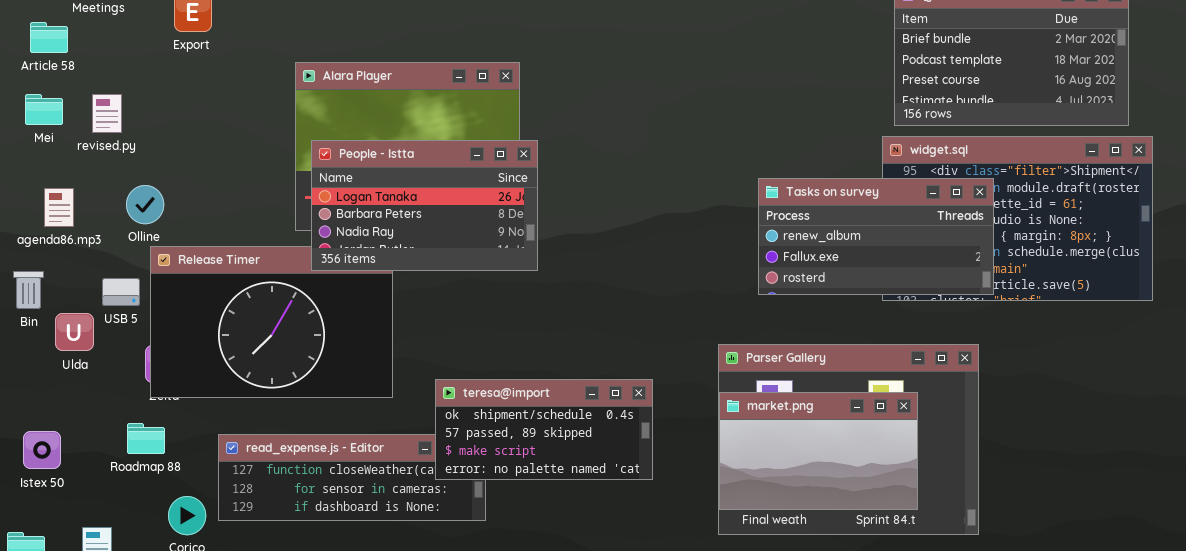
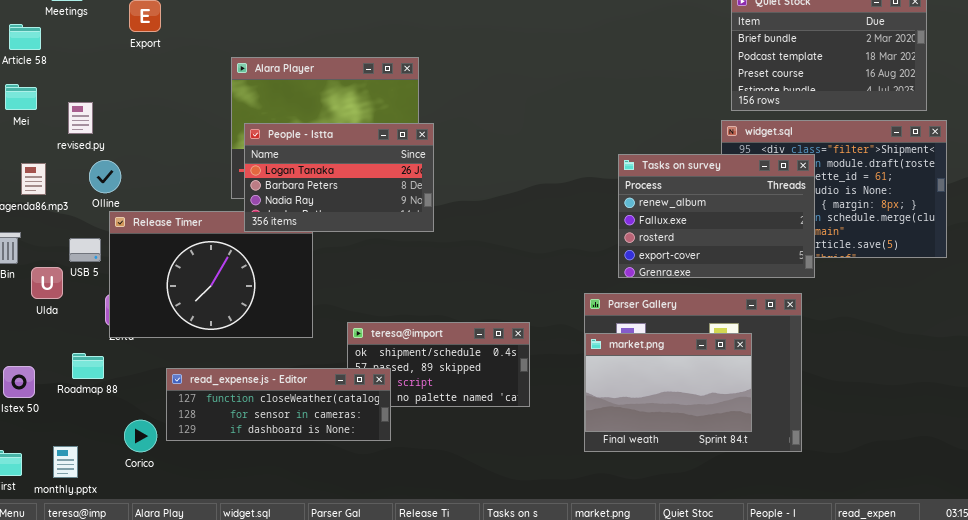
revised.py: [92,94,122,133] -> [68,102,93,134], moved
Tasks on survey: [758,178,994,295] -> [618,154,815,278], resized
Roadmap 88: [127,423,165,454] -> [72,353,104,379], moved
read_expense.js - Editor: [218,434,486,521] -> [166,368,391,441], raised

